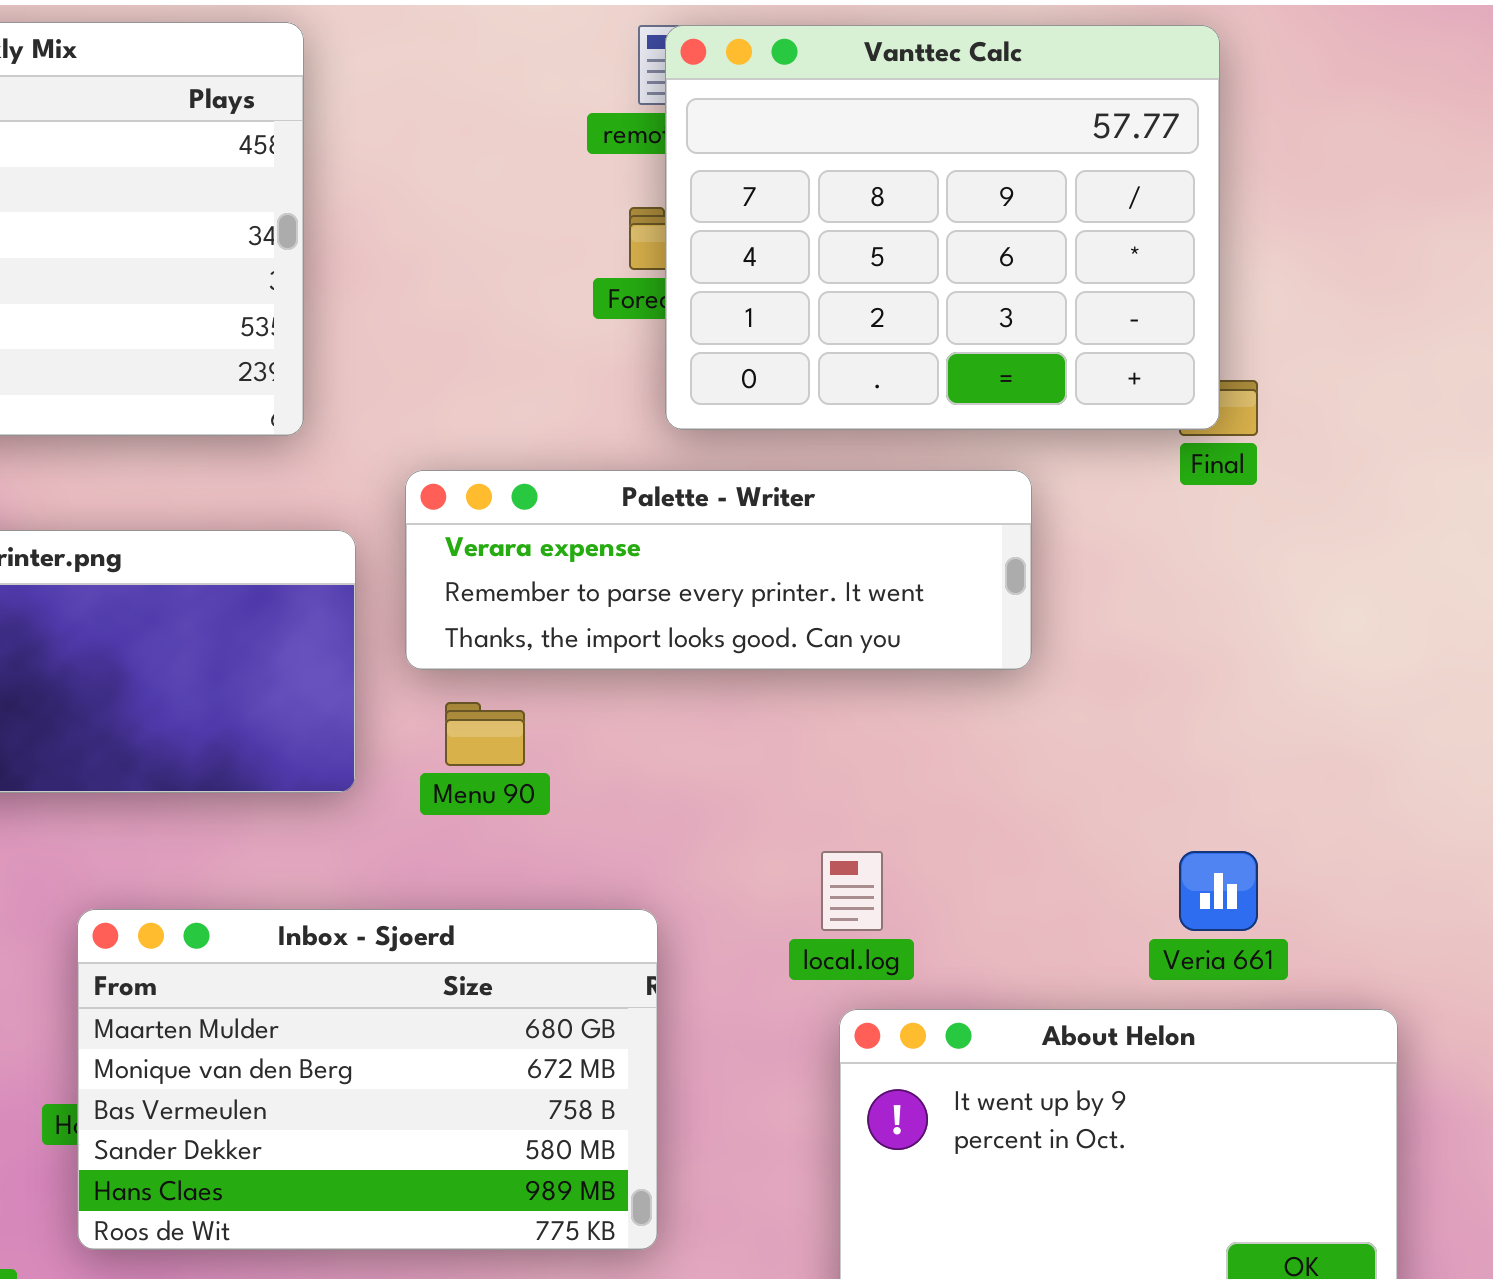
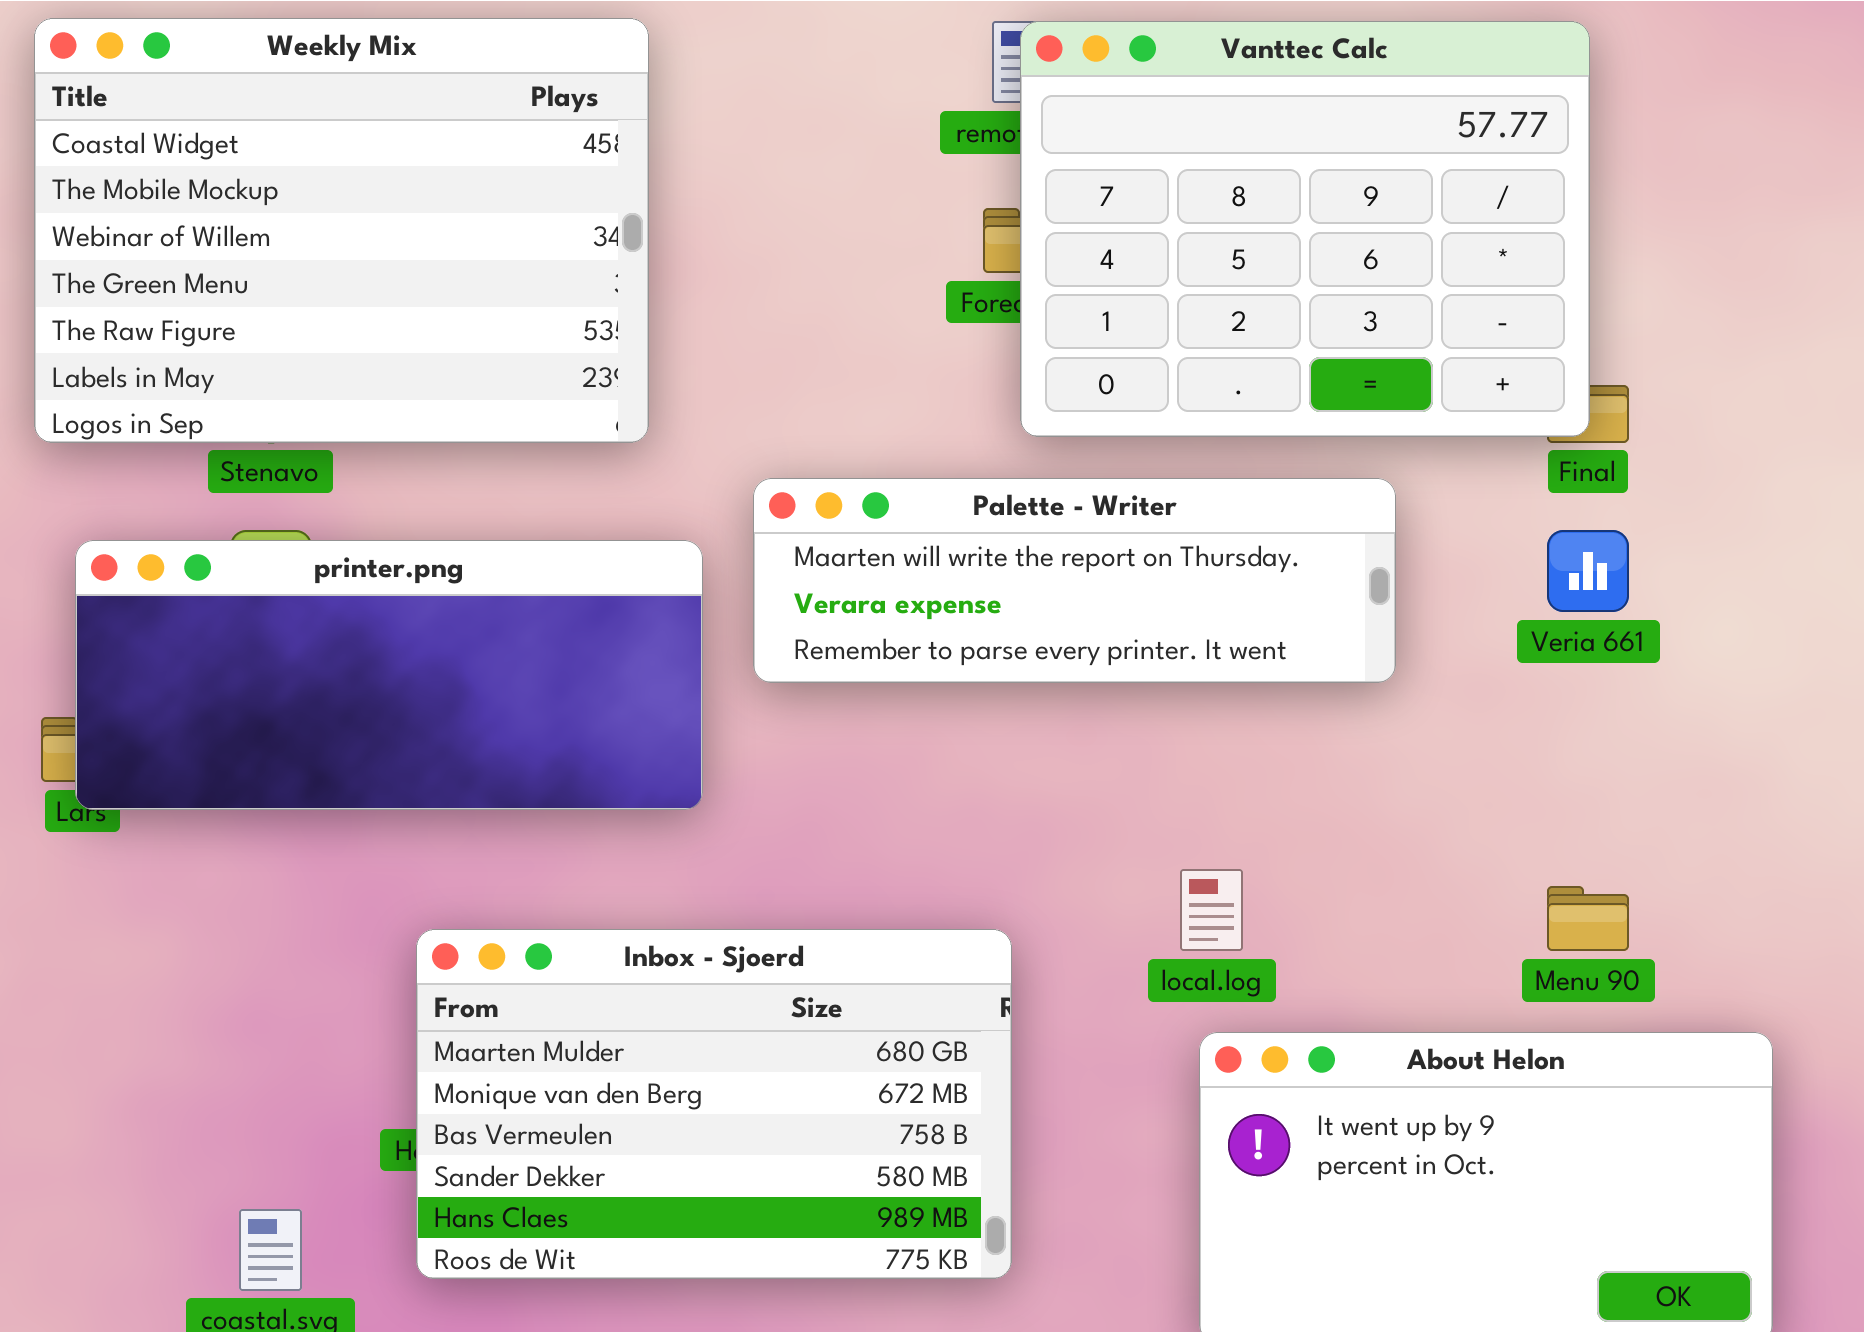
Palette - Writer: [405,470,1032,670] -> [753,478,1396,683], scrolled up 1 row
Menu 90: [445,702,525,766] -> [1547,886,1629,951], moved
Veria 661: [1179,851,1258,931] -> [1547,530,1629,612], moved

